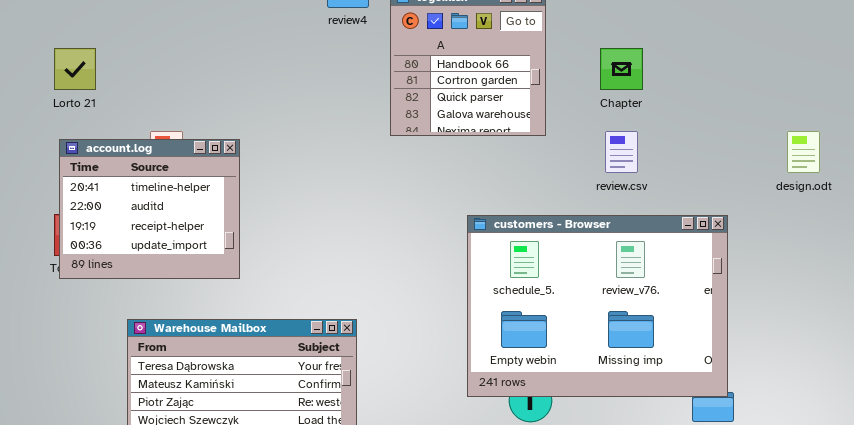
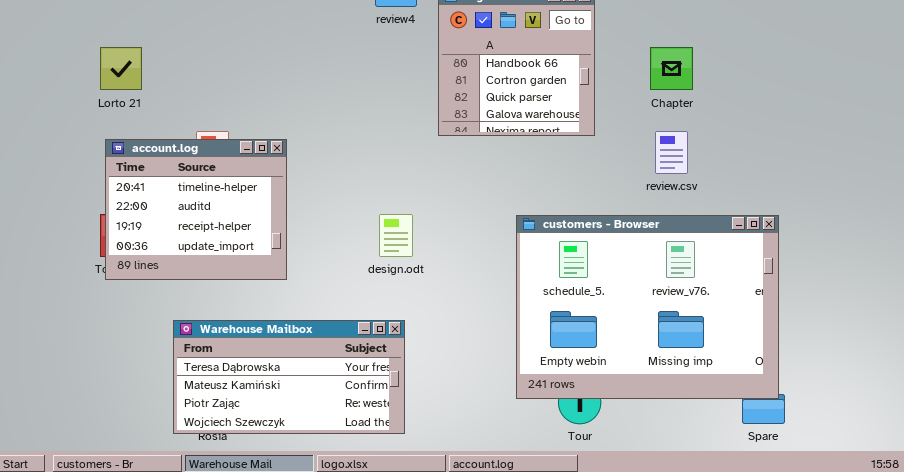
design.odt: [787,131,820,173] -> [379,214,413,257], moved

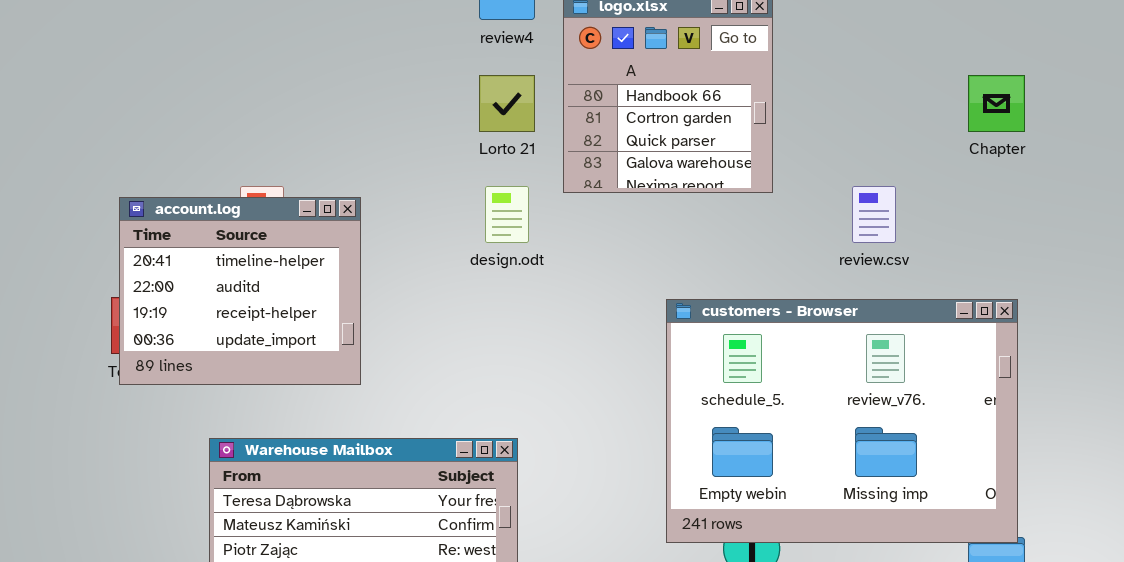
Lorto 21: [100,47,142,90] -> [479,75,535,132], moved
Chapter: [650,47,693,90] -> [968,75,1025,132], moved
design.odt: [379,214,413,257] -> [485,186,529,243], moved

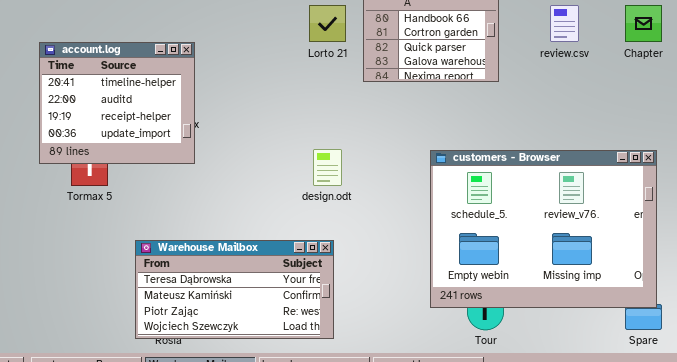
design.odt: [485,186,529,243] -> [313,149,342,186], moved
review.csv: [852,186,896,243] -> [550,5,579,42], moved
account.log: [119,197,361,385] -> [39,42,195,164], moved

